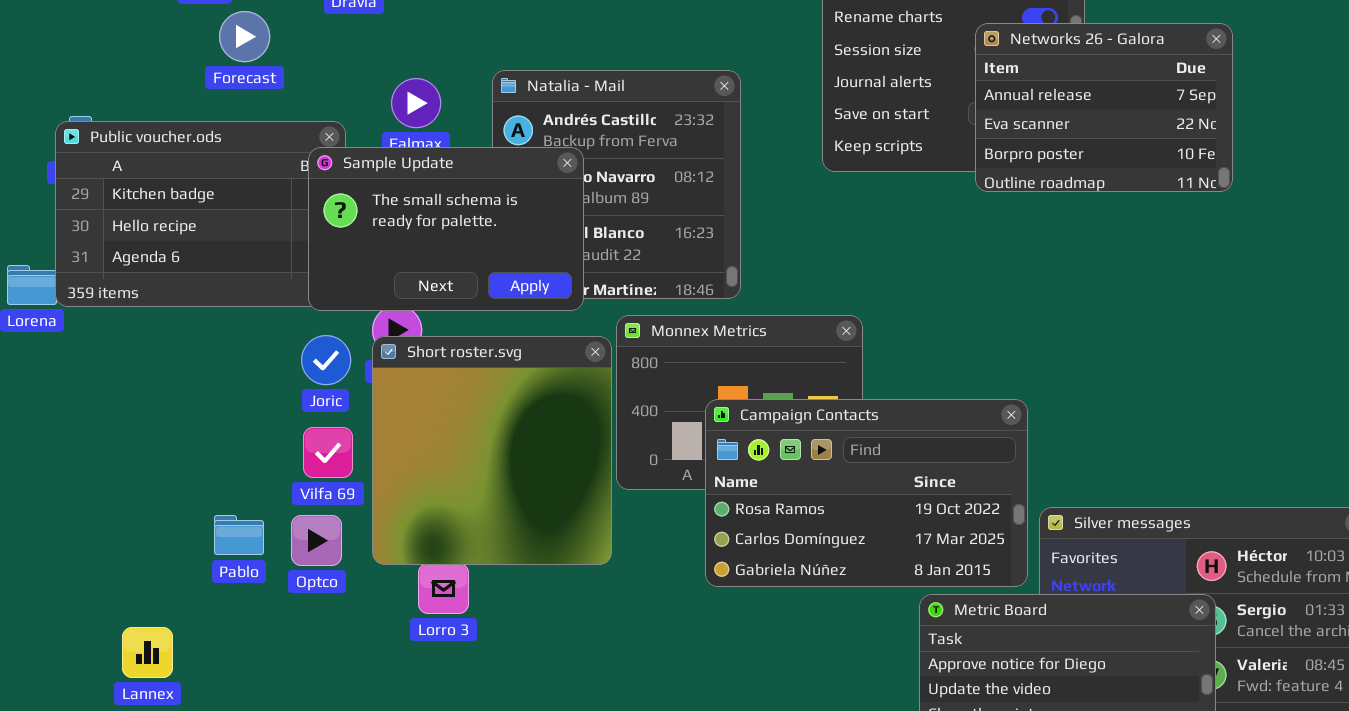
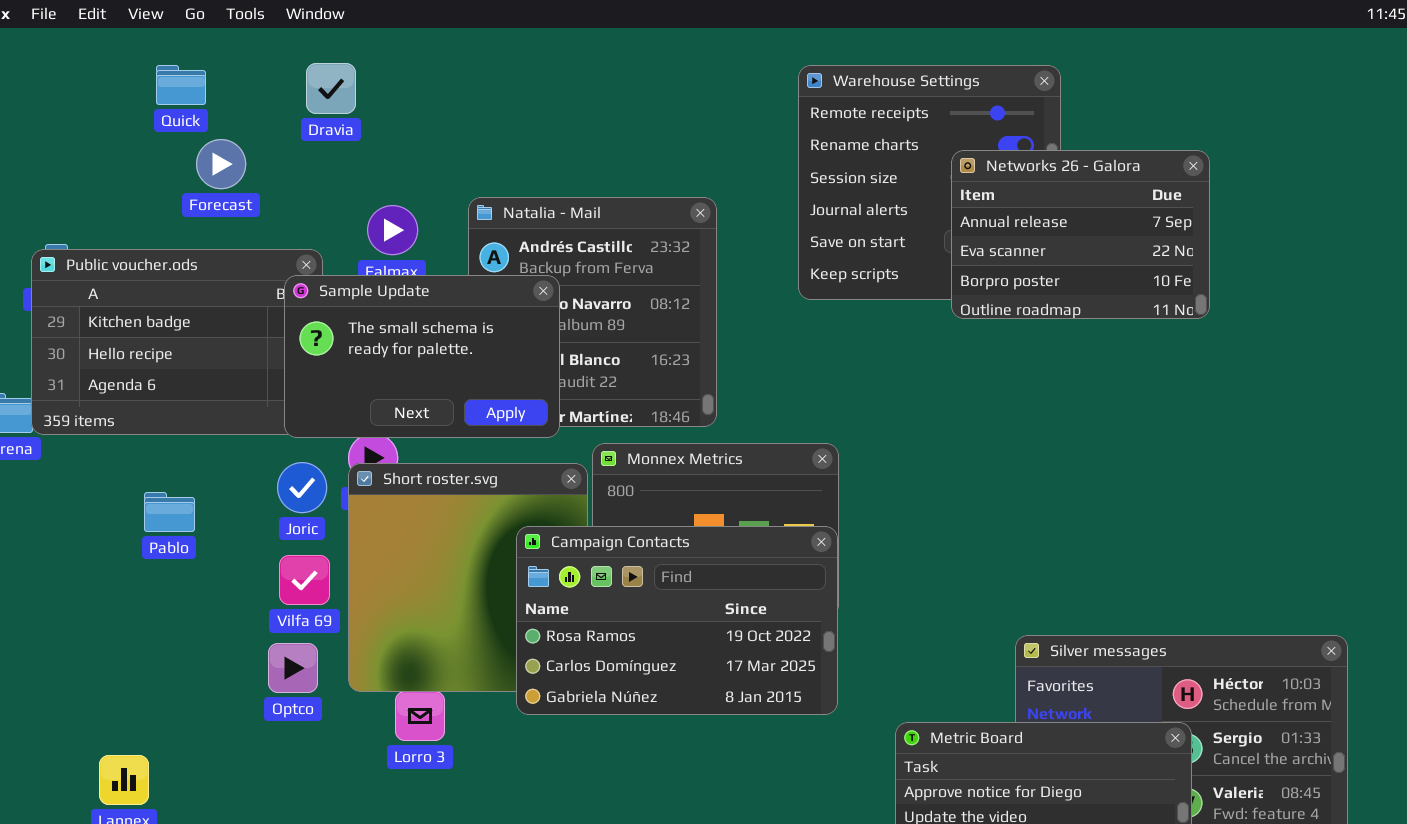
Campaign Contacts: [705,399,1028,587] -> [516,526,838,715], moved
Pablo: [214,515,264,555] -> [144,492,195,532], moved

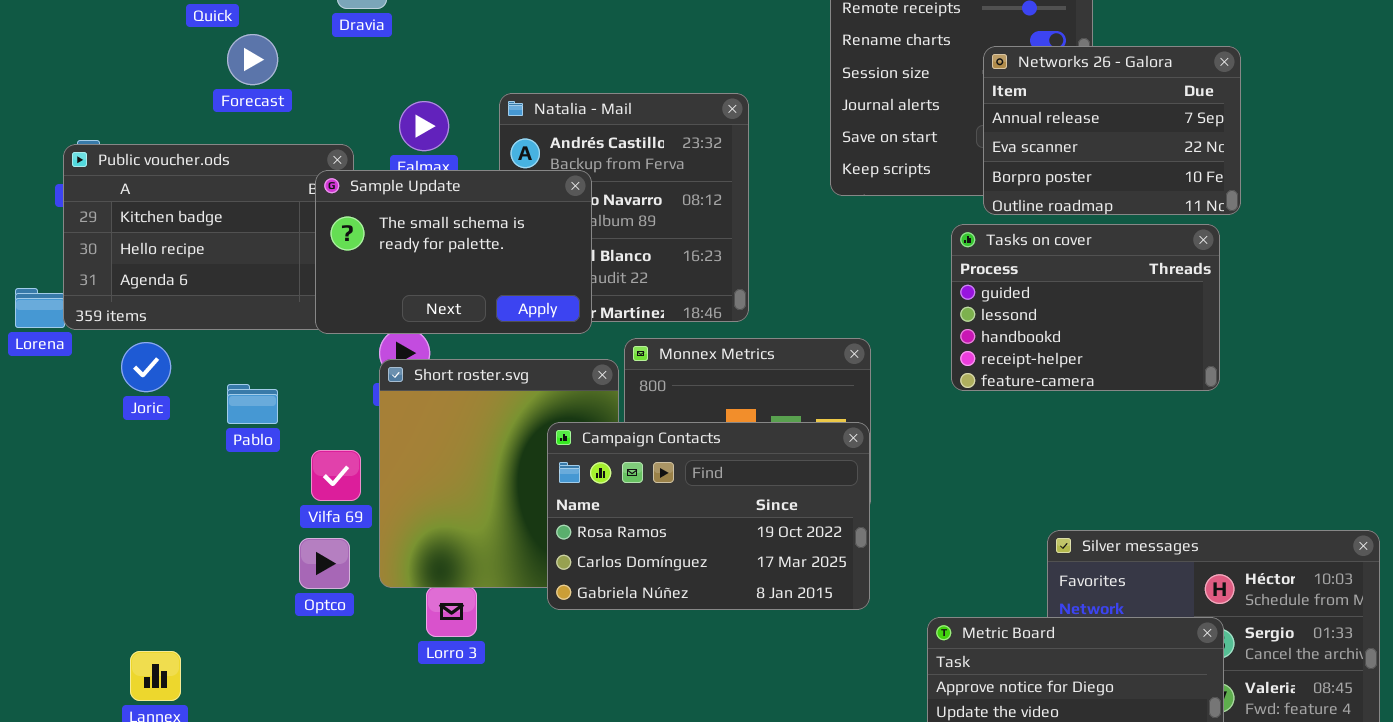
Tasks on cover: none -> [951,224,1220,391], opened
Joric: [277,462,327,513] -> [121,342,171,392], moved
Pablo: [144,492,195,532] -> [227,384,278,424], moved

